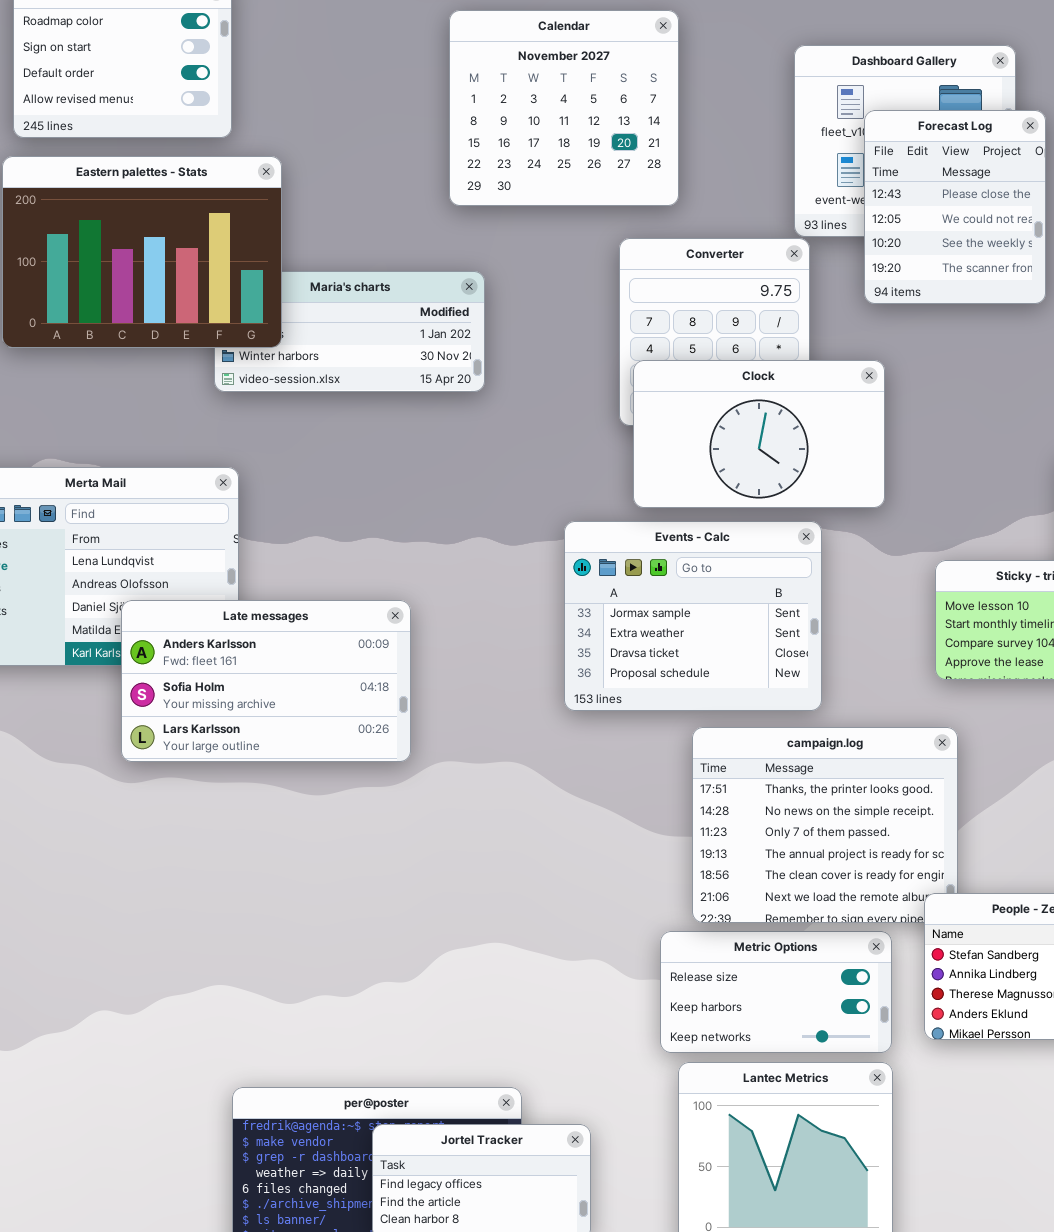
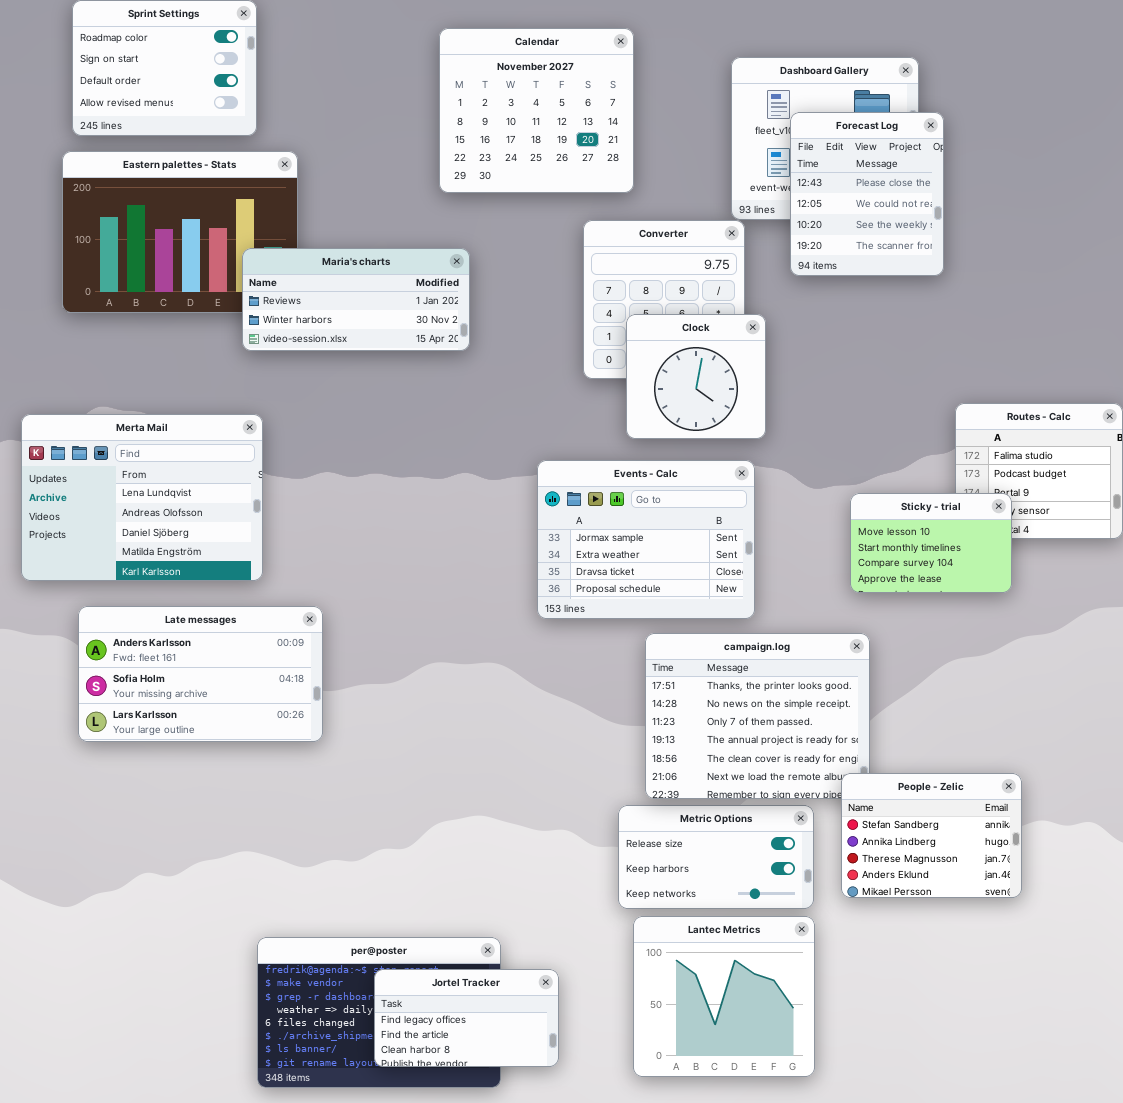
Maria's charts: [214,271,485,392] -> [242,248,470,351], raised
Clock: [633,360,885,508] -> [626,314,766,439], moved, resized
Late messages: [121,600,411,762] -> [78,606,323,742], moved

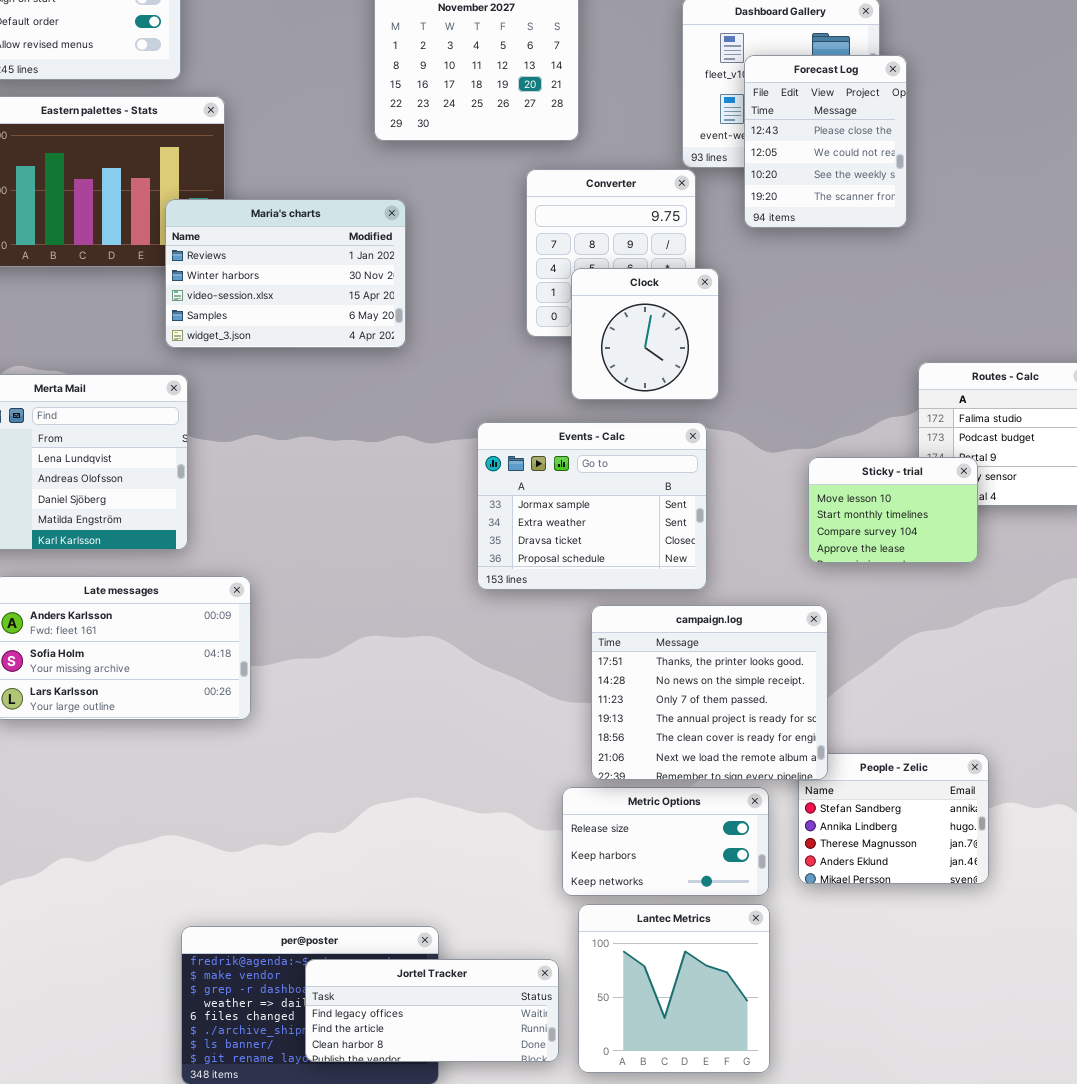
Maria's charts: [242,248,470,351] -> [165,199,406,348], resized
campaign.log: [645,633,870,799] -> [591,605,828,780], raised
Jortel Tracker: [374,969,559,1067] -> [305,959,559,1062], resized

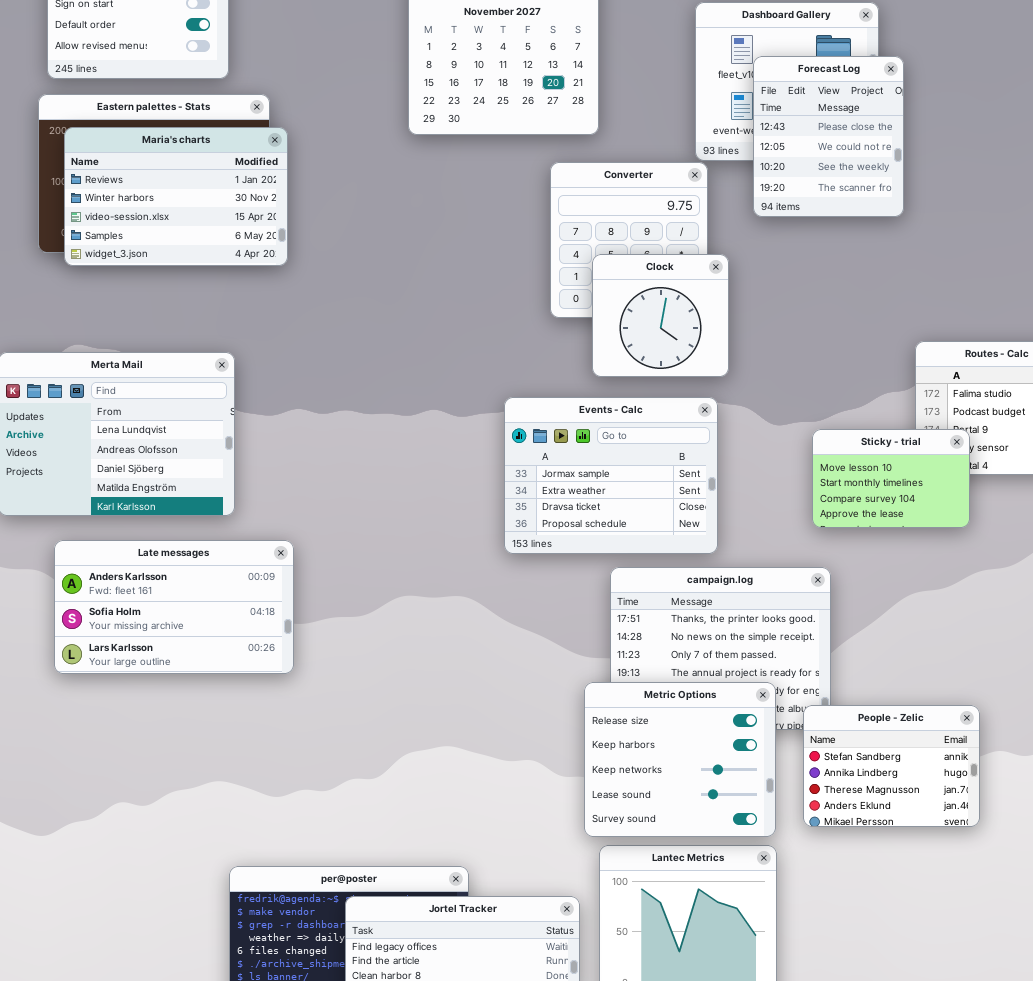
Maria's charts: [165,199,406,348] -> [64,127,288,266], moved
People - Zelic: [798,753,989,884] -> [803,705,980,827], raised
Metric Options: [562,787,769,896] -> [584,682,776,837], resized

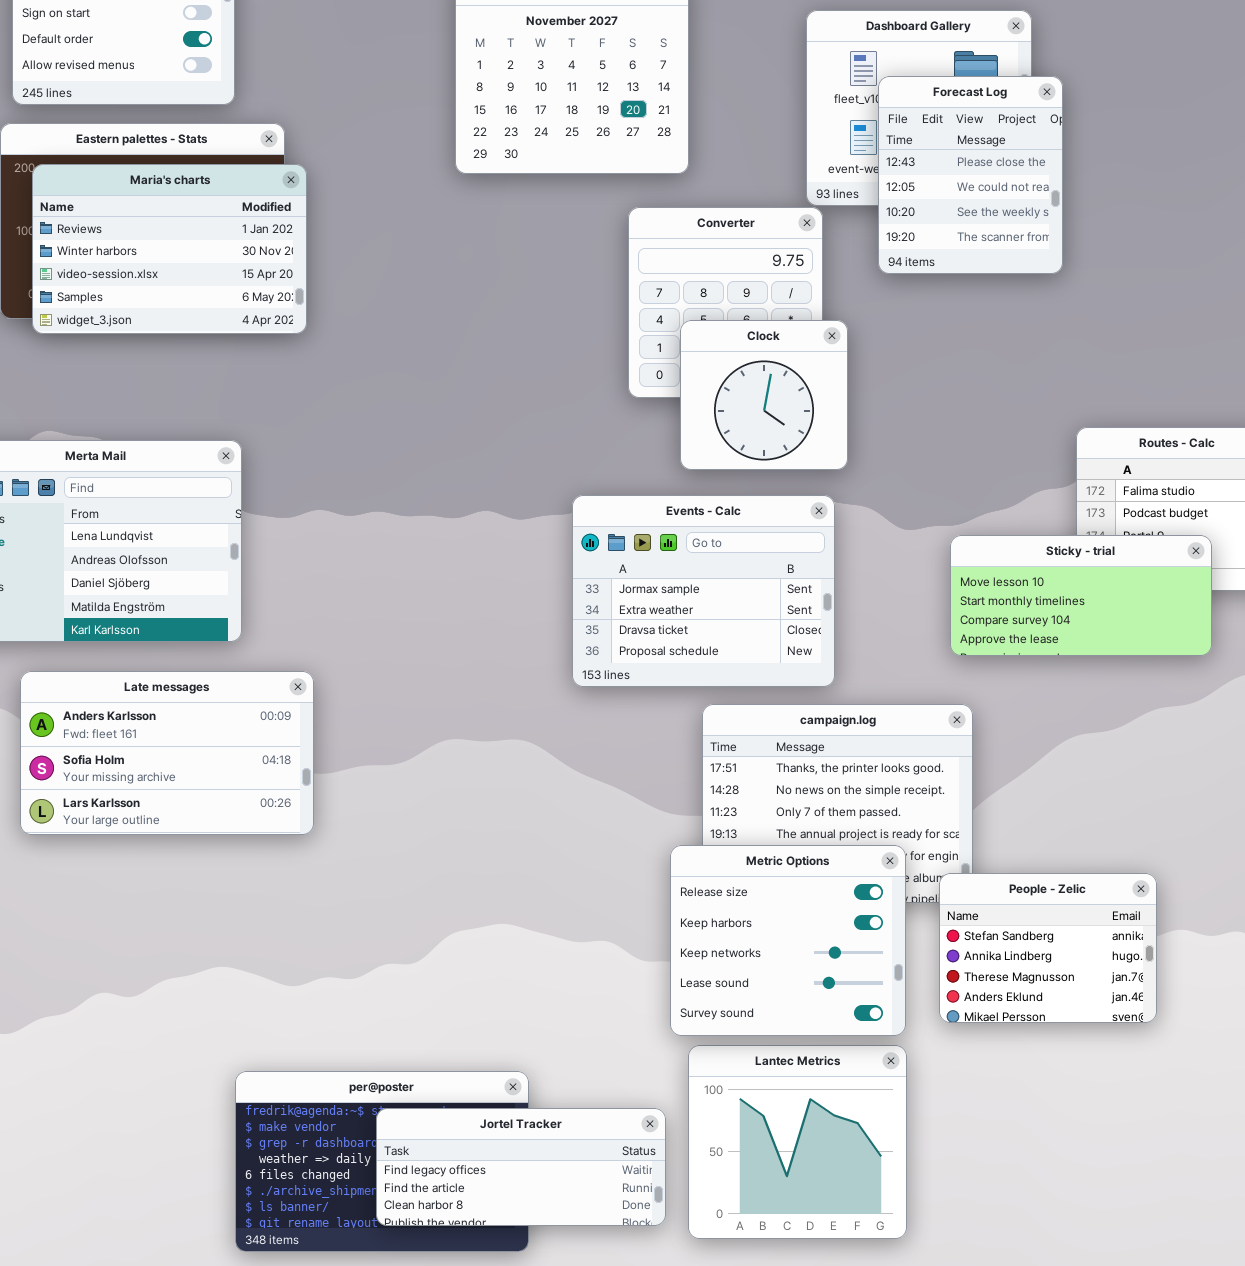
Sticky - trial: [812,429,970,528] -> [950,535,1212,656], resized

